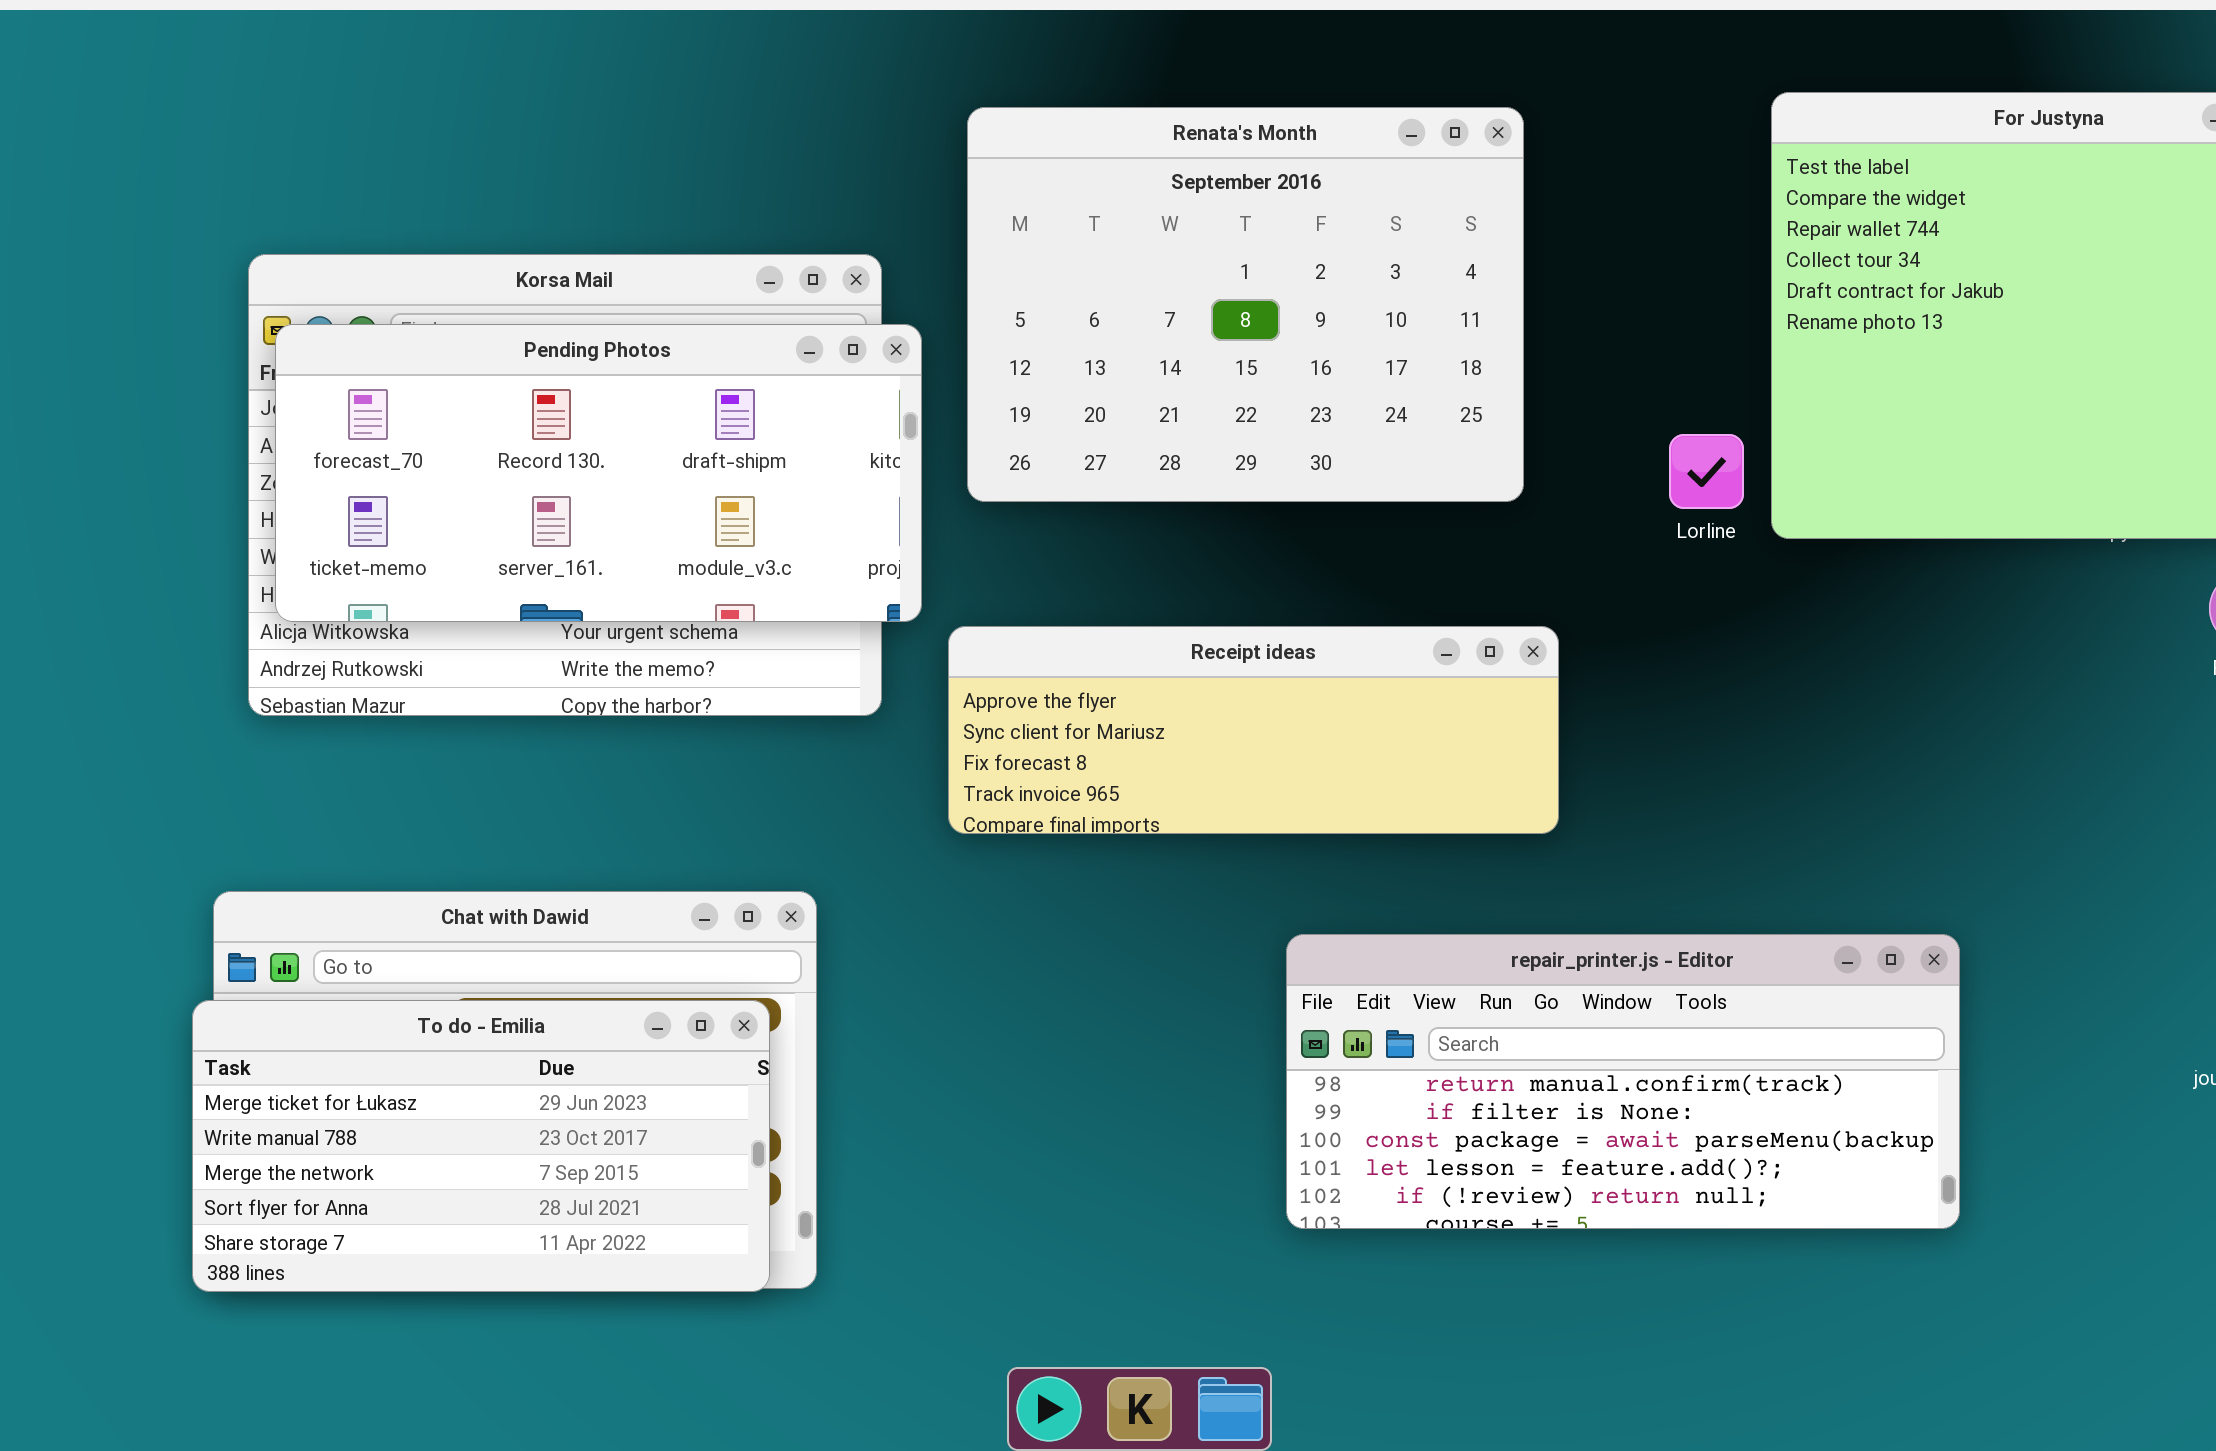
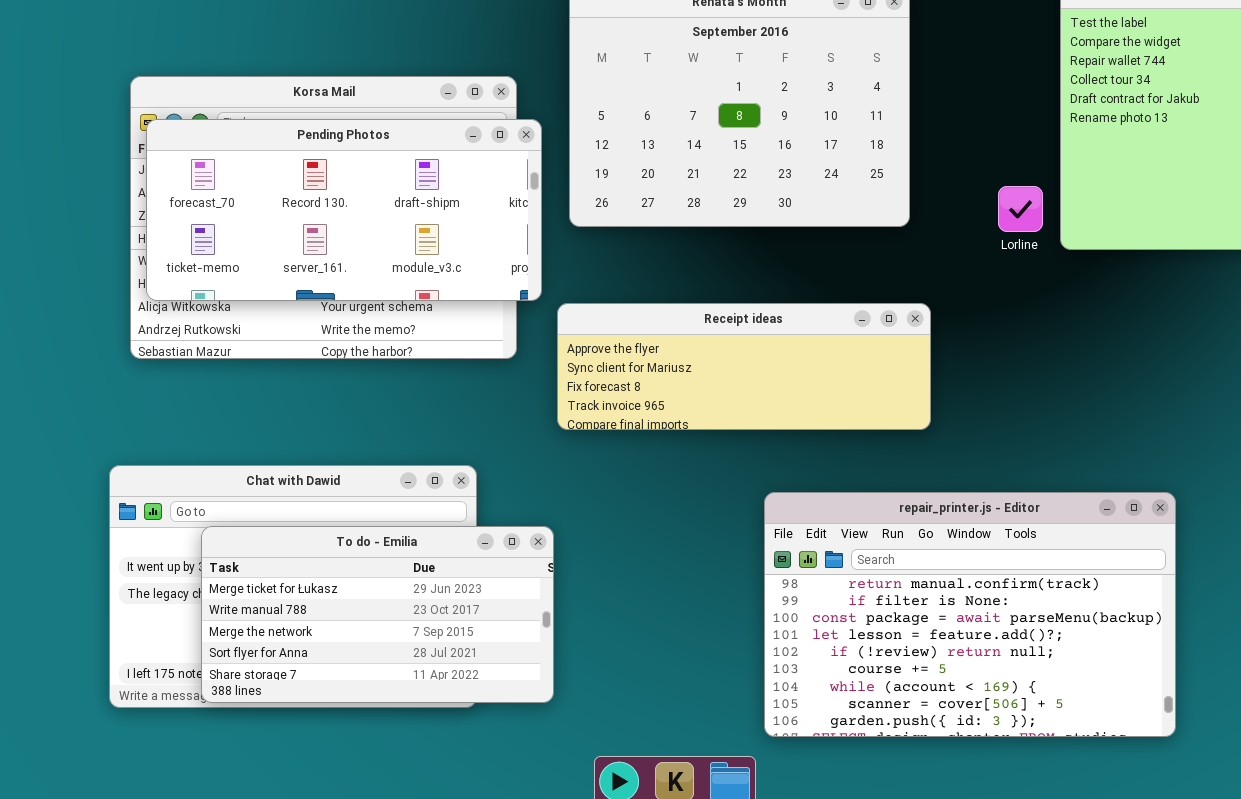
repair_printer.js - Editor: [1286,934,1960,1229] -> [764,492,1176,737], resized
To do - Emilia: [192,1000,770,1292] -> [201,526,554,703], moved

